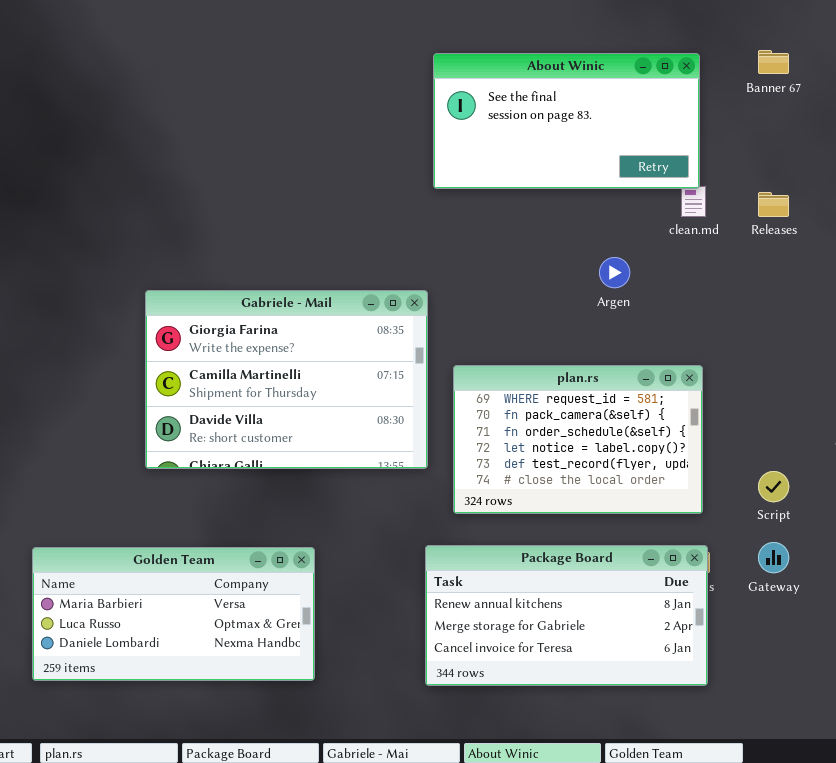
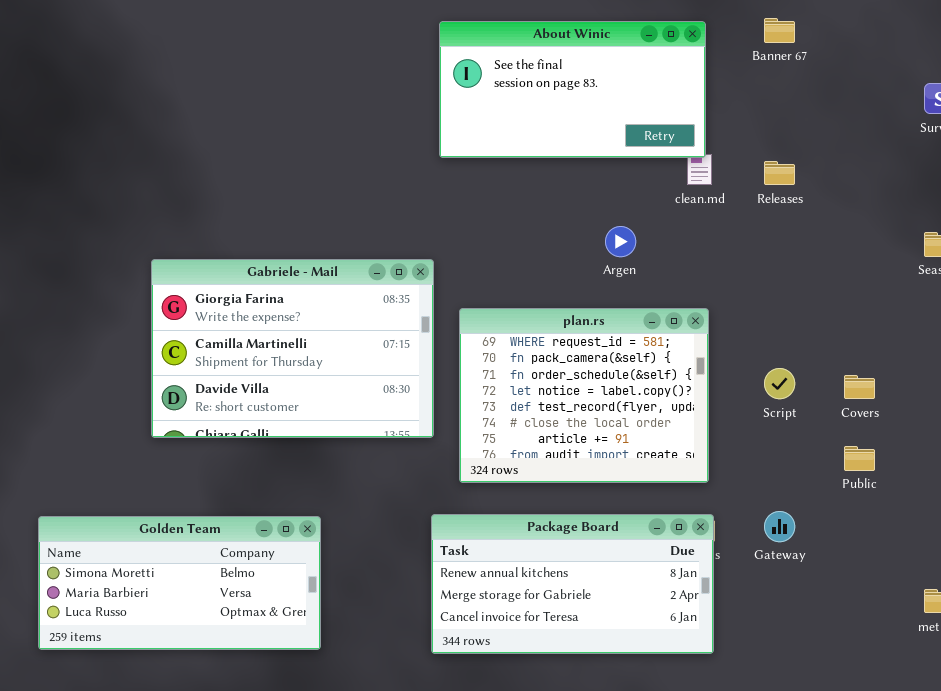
plan.rs: [453,365,703,514] -> [459,308,709,483], resized
Script: [758,471,789,502] -> [764,368,795,399], moved
Golden Team: [32,547,315,681] -> [38,516,321,650], scrolled up 1 row

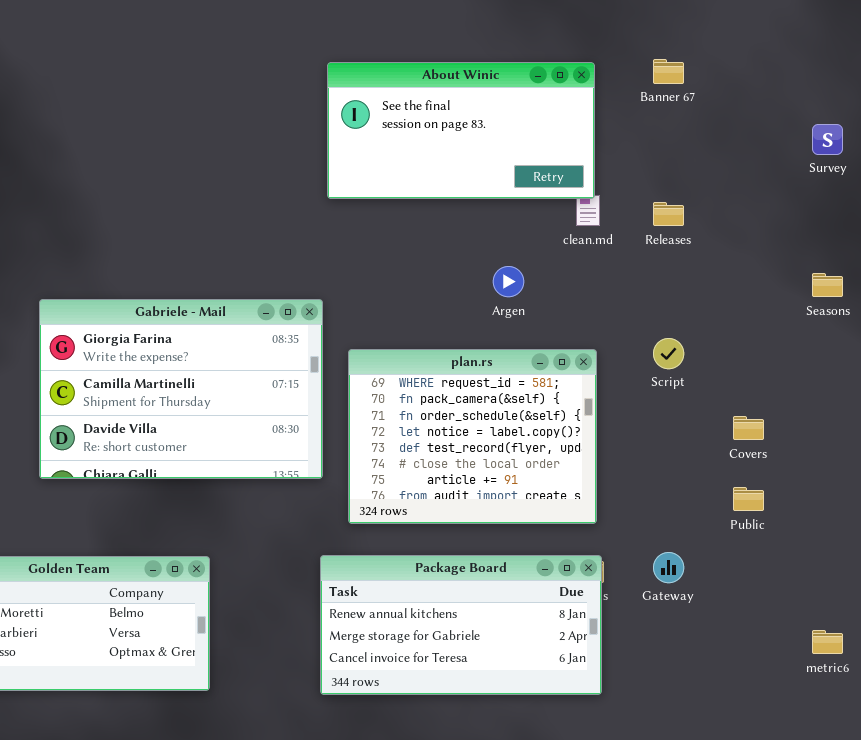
Script: [764,368,795,399] -> [653,338,684,369], moved

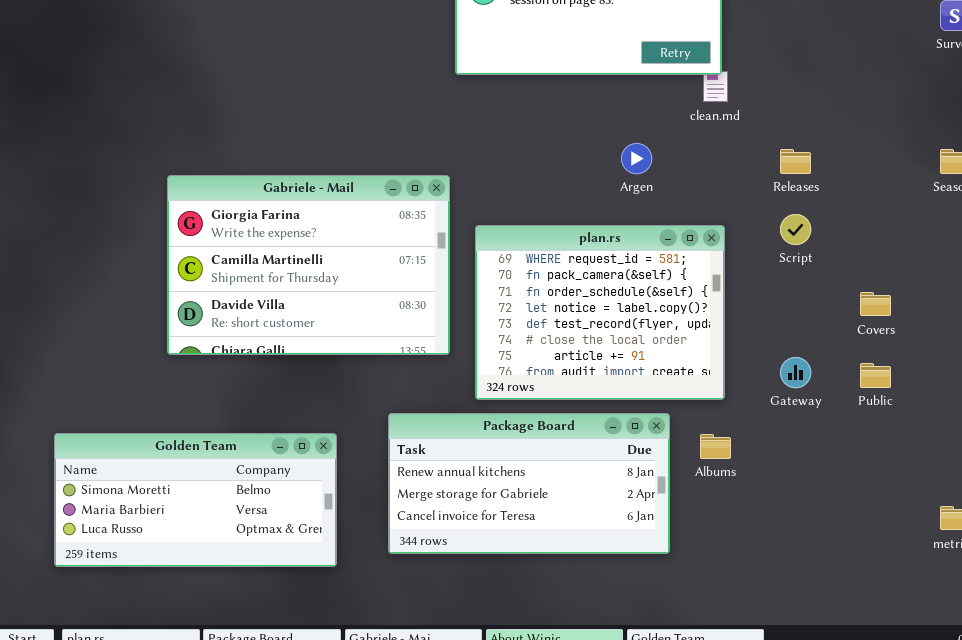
Releases: [653,202,684,226] -> [780,149,811,174], moved
Gateway: [653,552,684,583] -> [780,357,811,388], moved
Package Board: [320,555,602,695] -> [388,413,670,554], moved

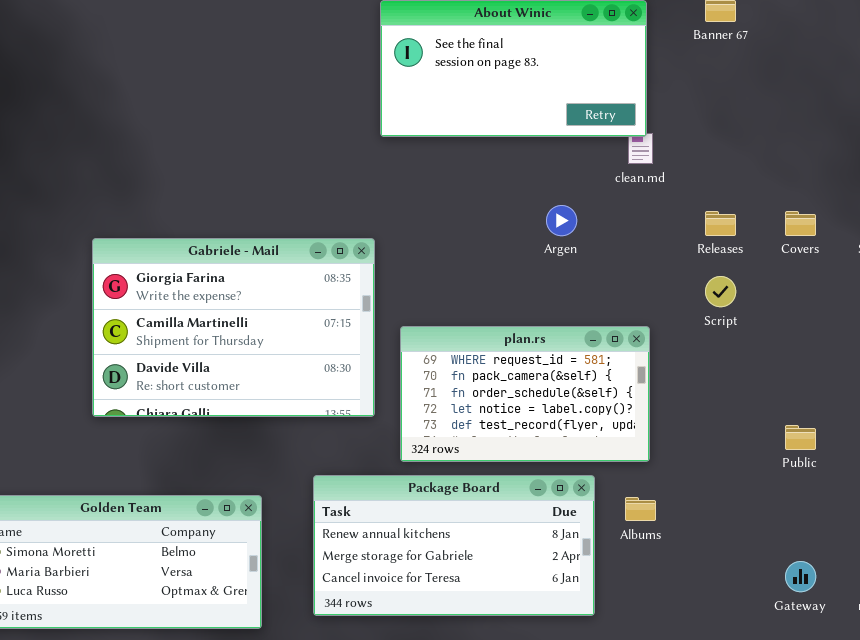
plan.rs: [475,225,725,400] -> [400,326,650,462], resized
Covers: [860,292,891,316] -> [785,211,816,236], moved
Gateway: [780,357,811,388] -> [785,561,816,592], moved

